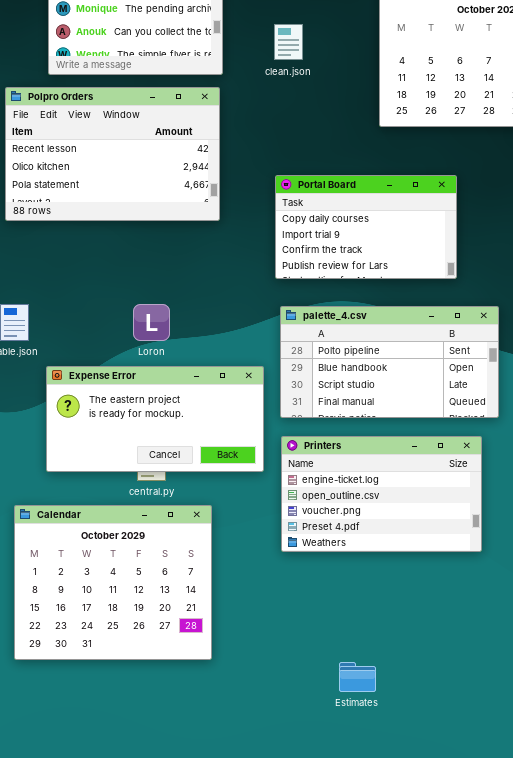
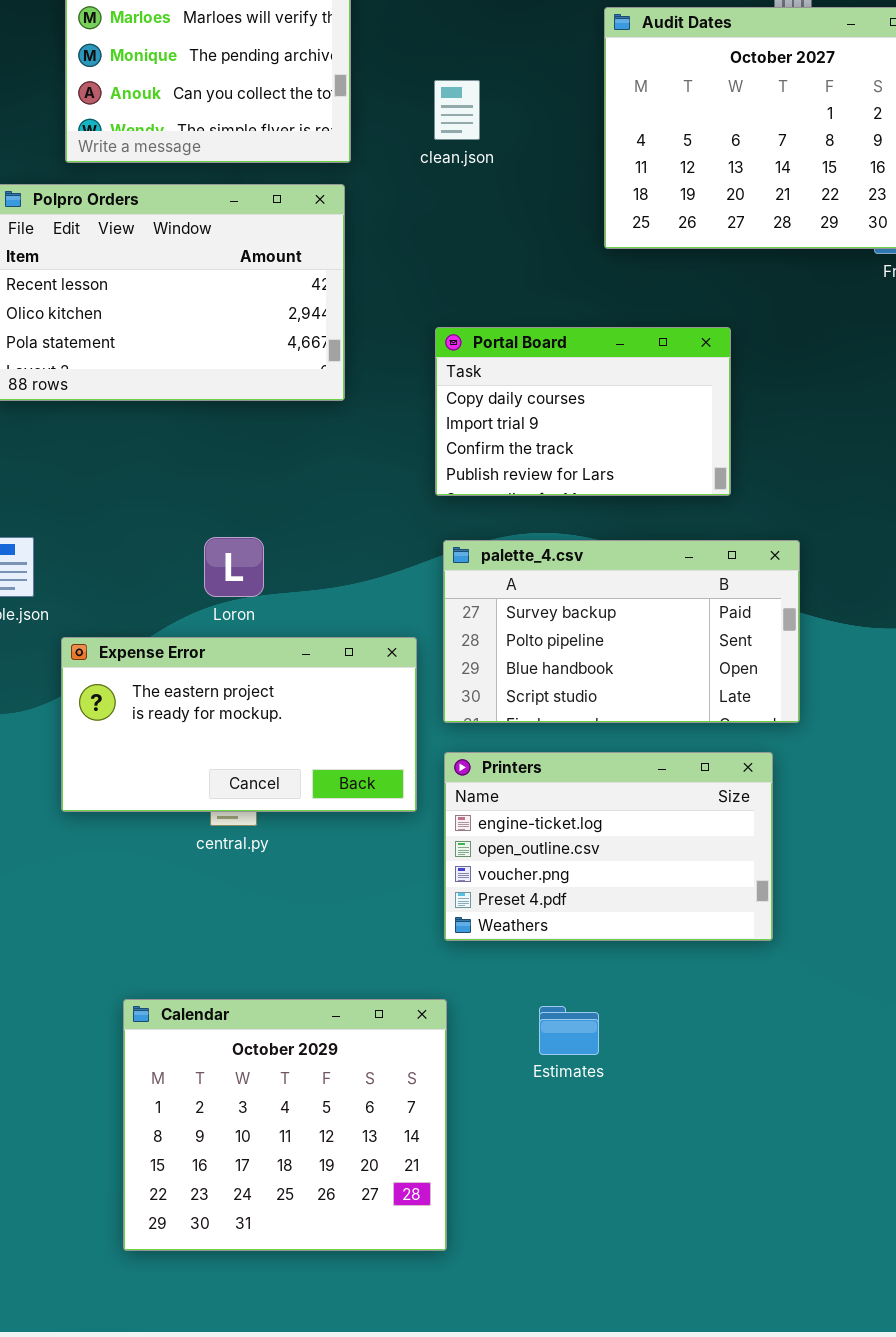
palette_4.csv: [280,306,499,418] -> [443,540,800,723], scrolled up 1 row
Calendar: [14,505,212,660] -> [123,999,447,1251], moved
Estimates: [339,662,376,692] -> [539,1006,599,1055], moved

